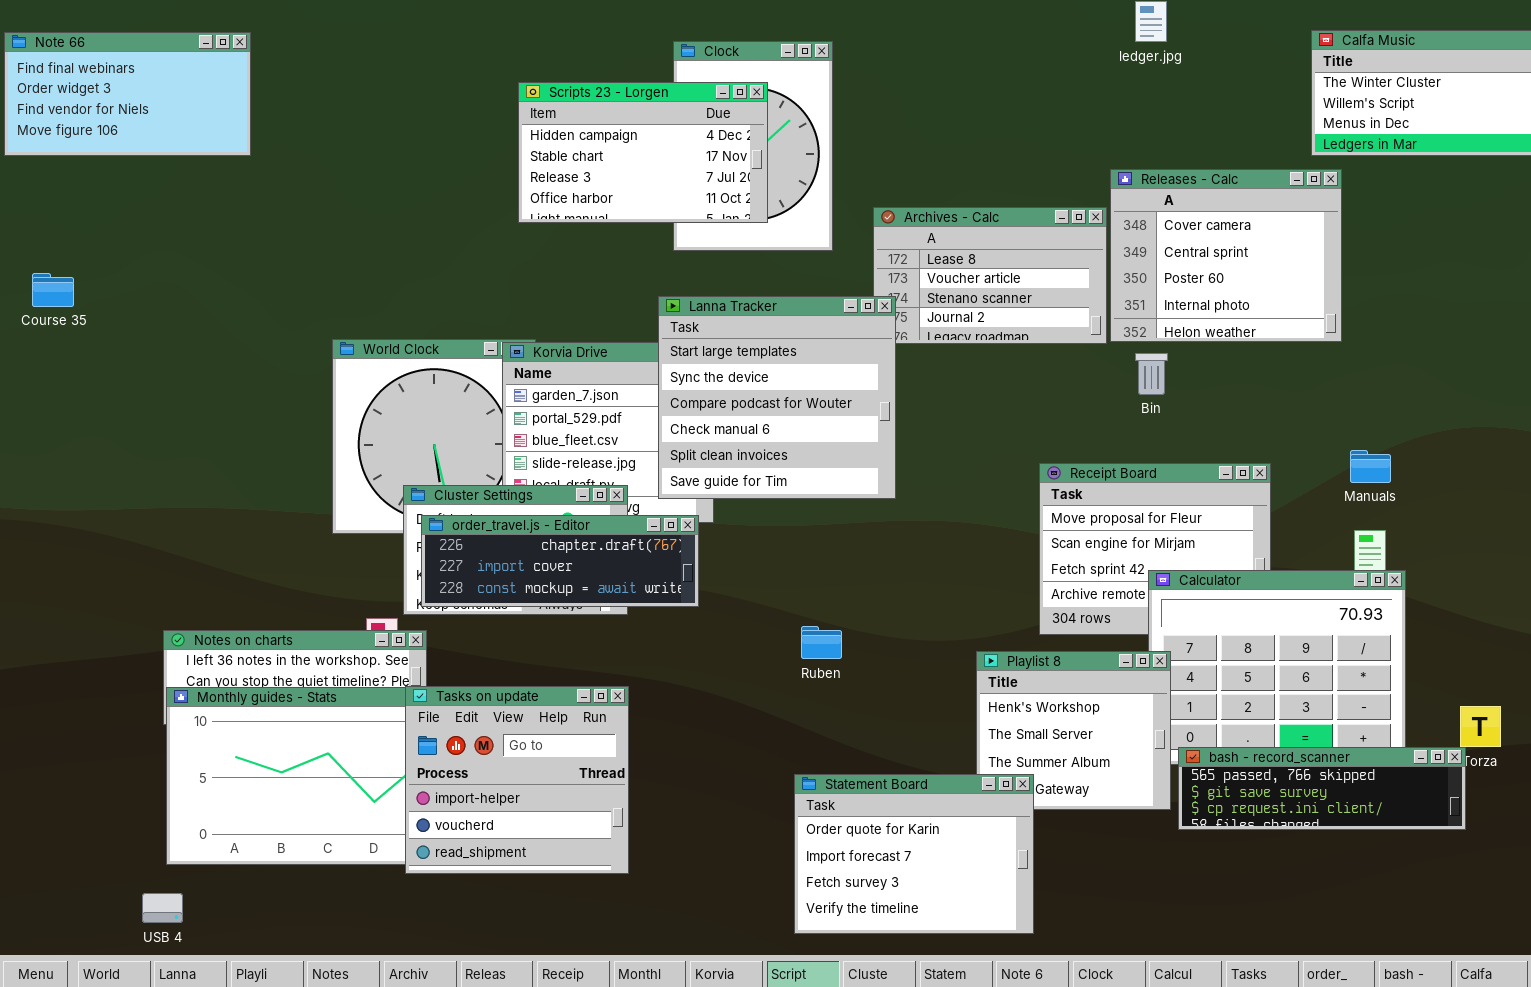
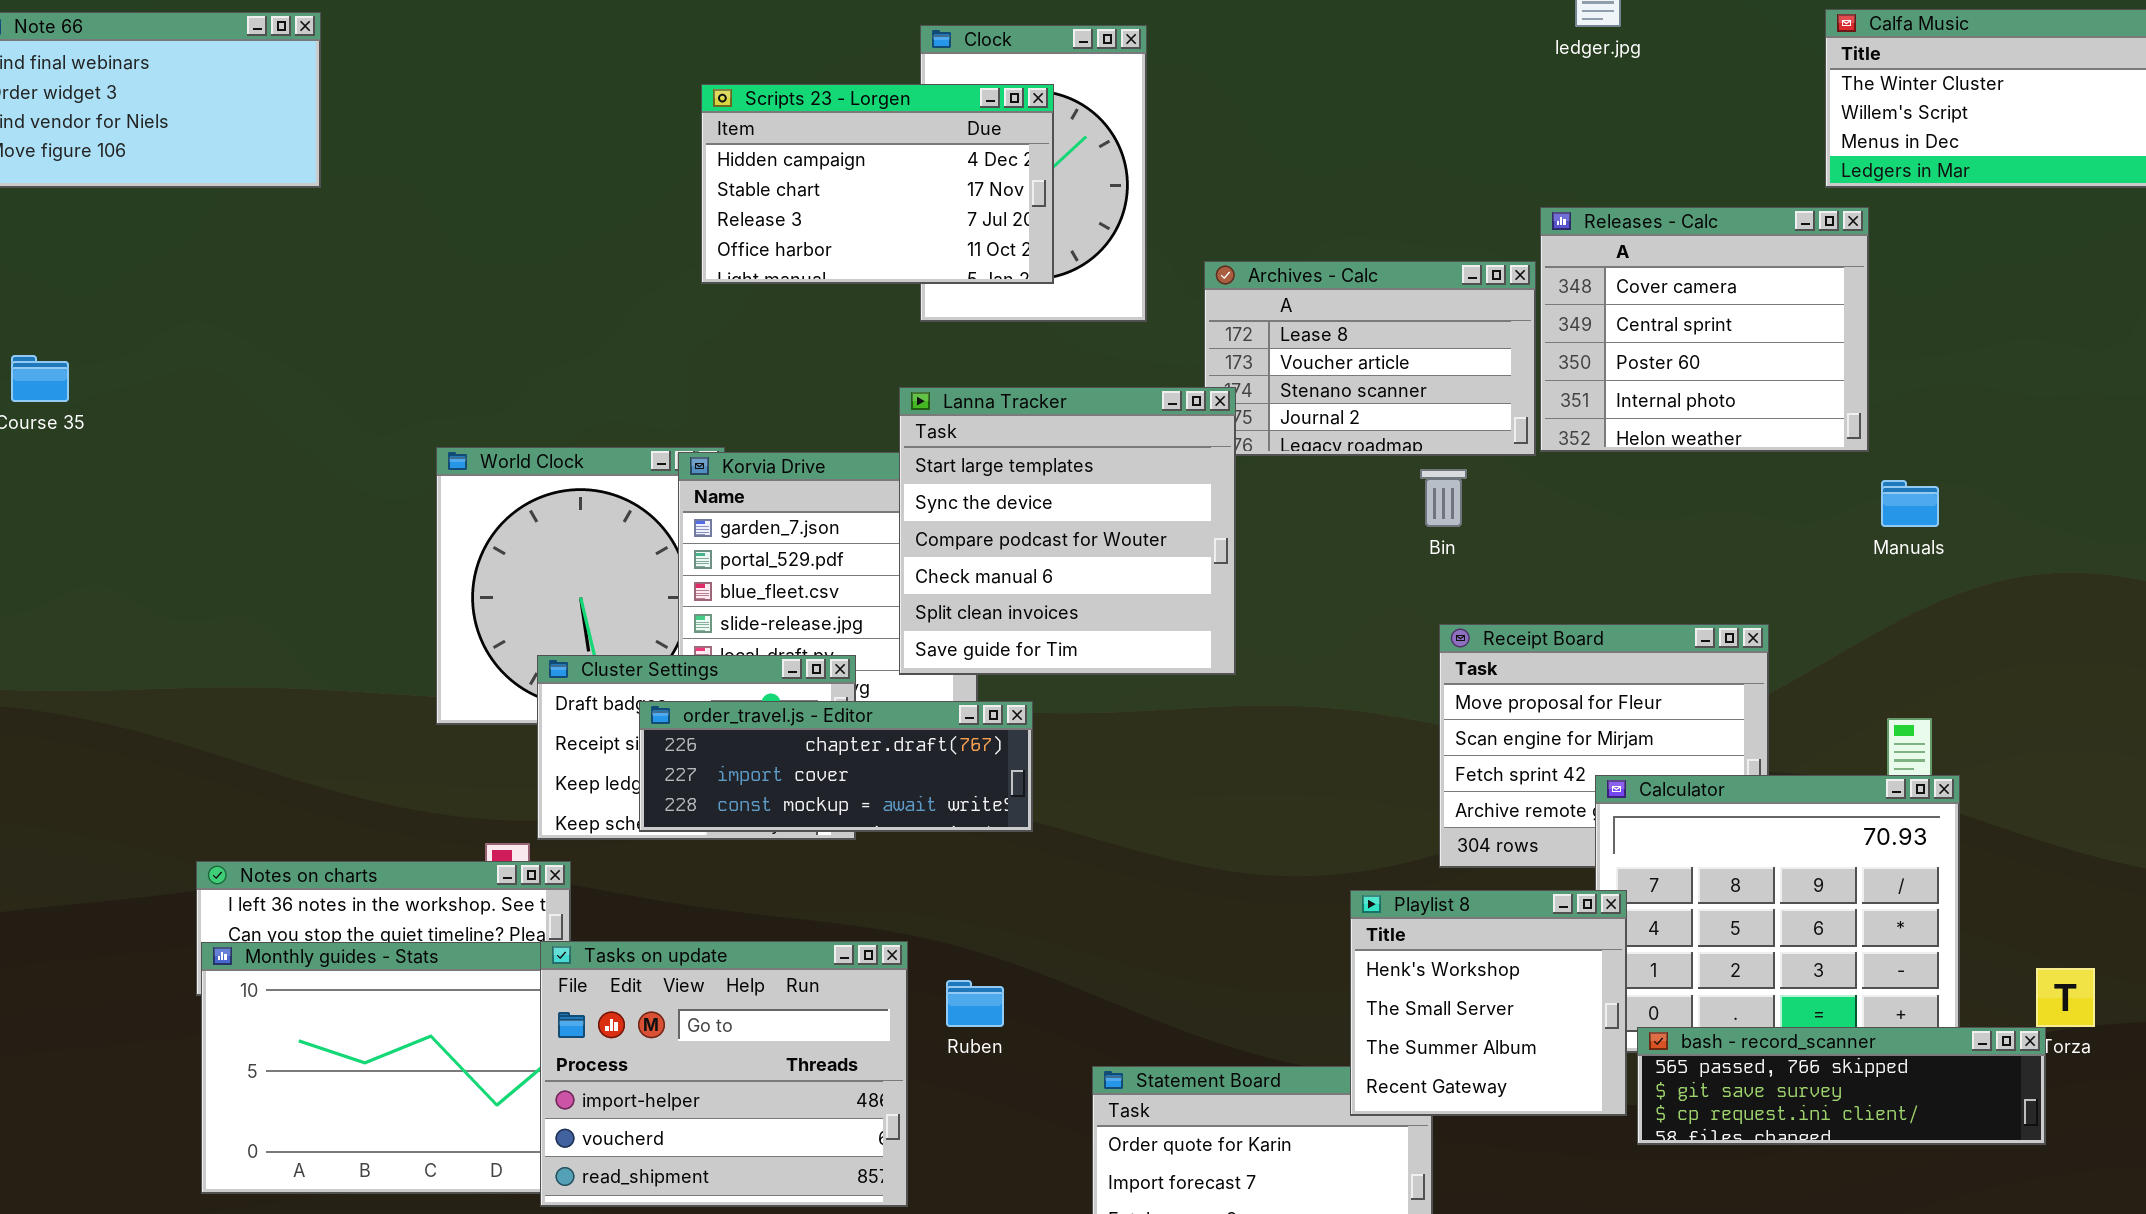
Bin: [1135,353,1168,395] -> [1420,469,1467,527], moved
Manuals: [1350,450,1391,483] -> [1881,480,1939,527], moved
order_travel.js - Editor: [421,515,699,607] -> [639,701,1033,832], moved
Ruben: [801,626,842,659] -> [946,980,1004,1027], moved
Playlist 8: [976,651,1171,810] -> [1350,890,1627,1116], raised
Tasks on update: [405,686,629,874] -> [540,941,908,1207], resized

